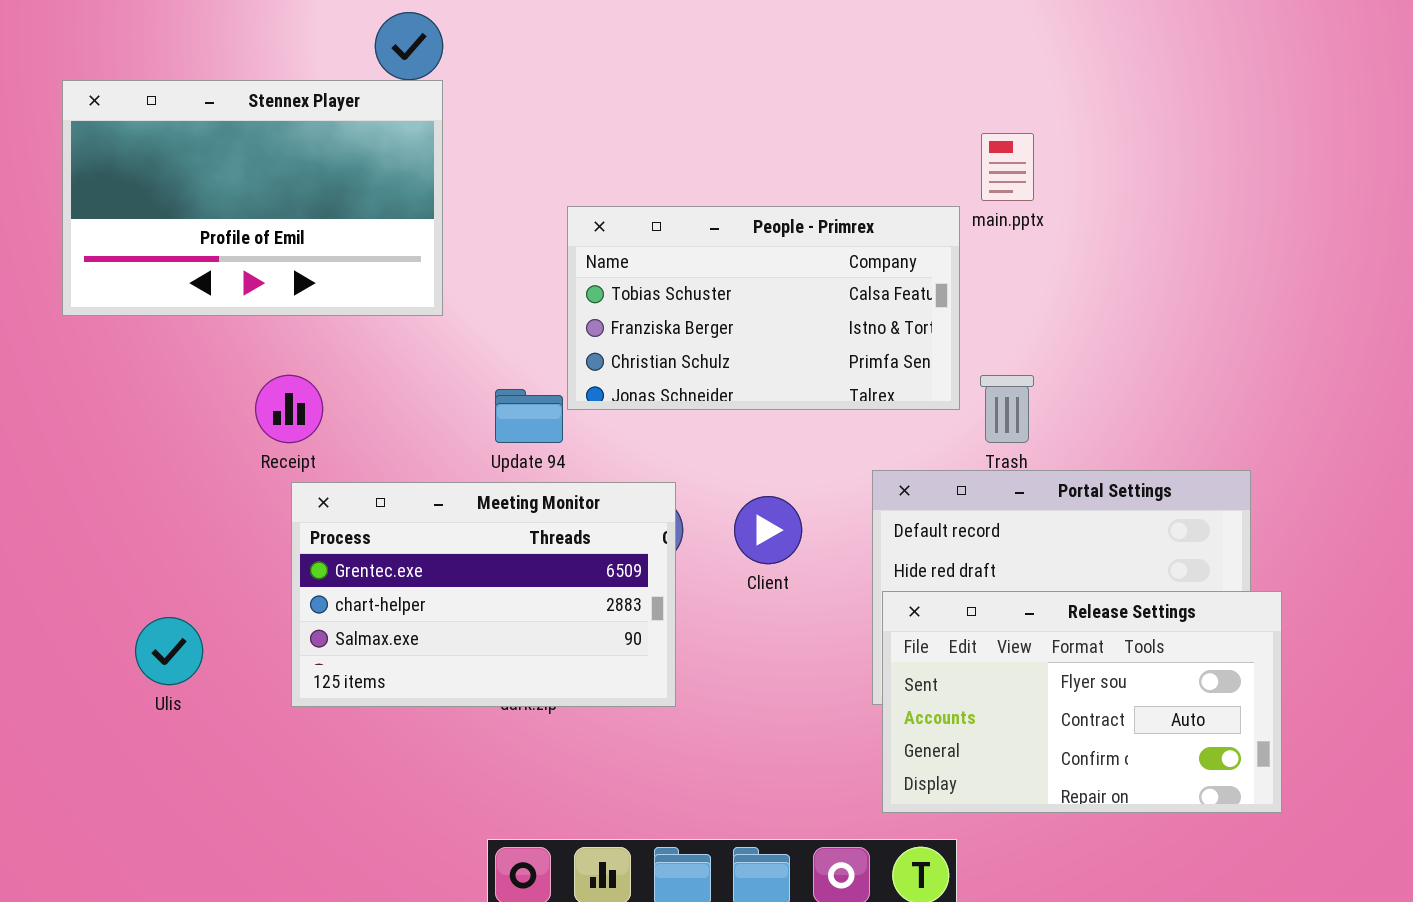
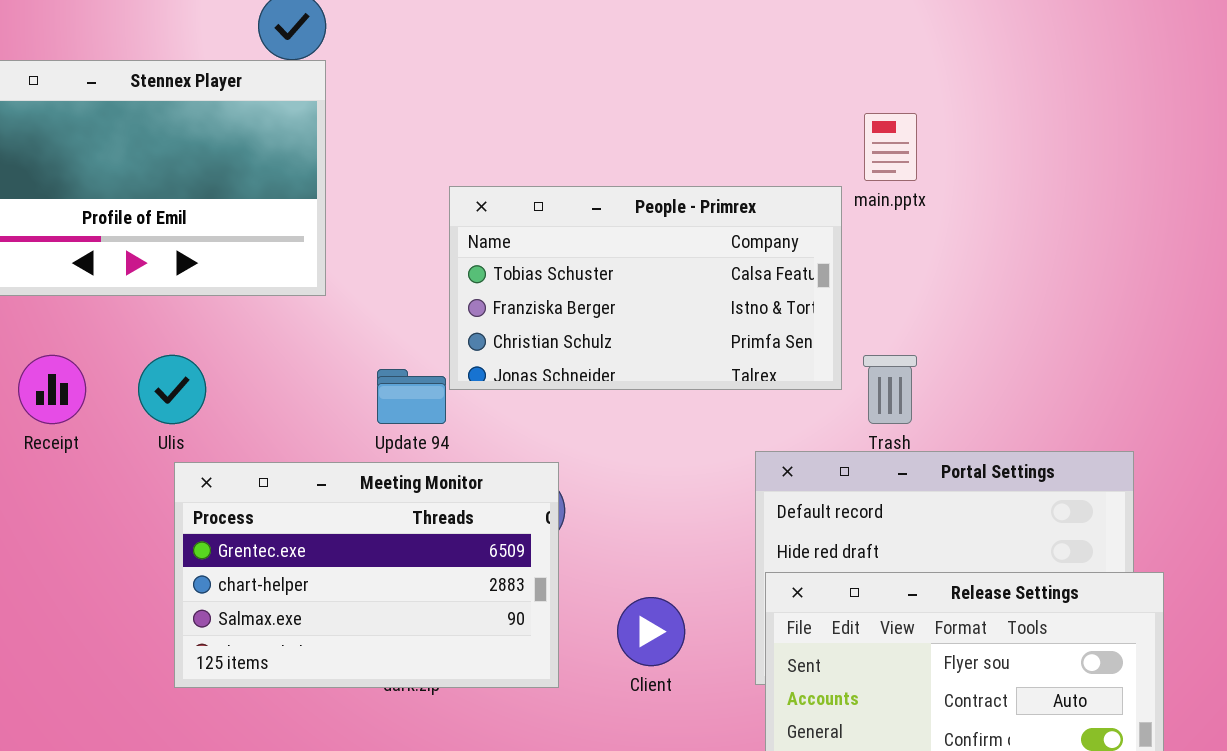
Receipt: [255,375,323,443] -> [18,355,86,424], moved
Client: [734,496,802,564] -> [617,597,685,666], moved
Ulis: [135,617,203,685] -> [138,355,206,424], moved

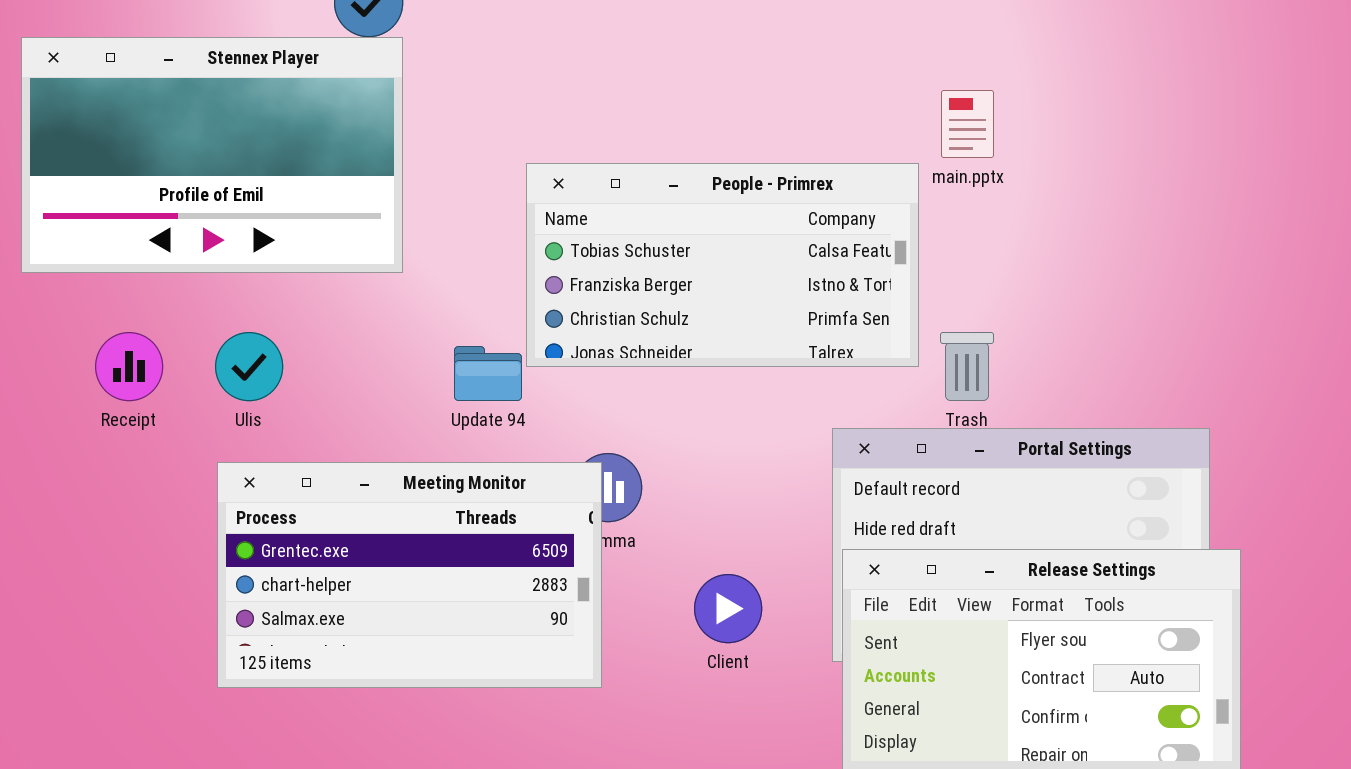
Meeting Monitor: [174,462,559,688] -> [217,462,602,688], moved

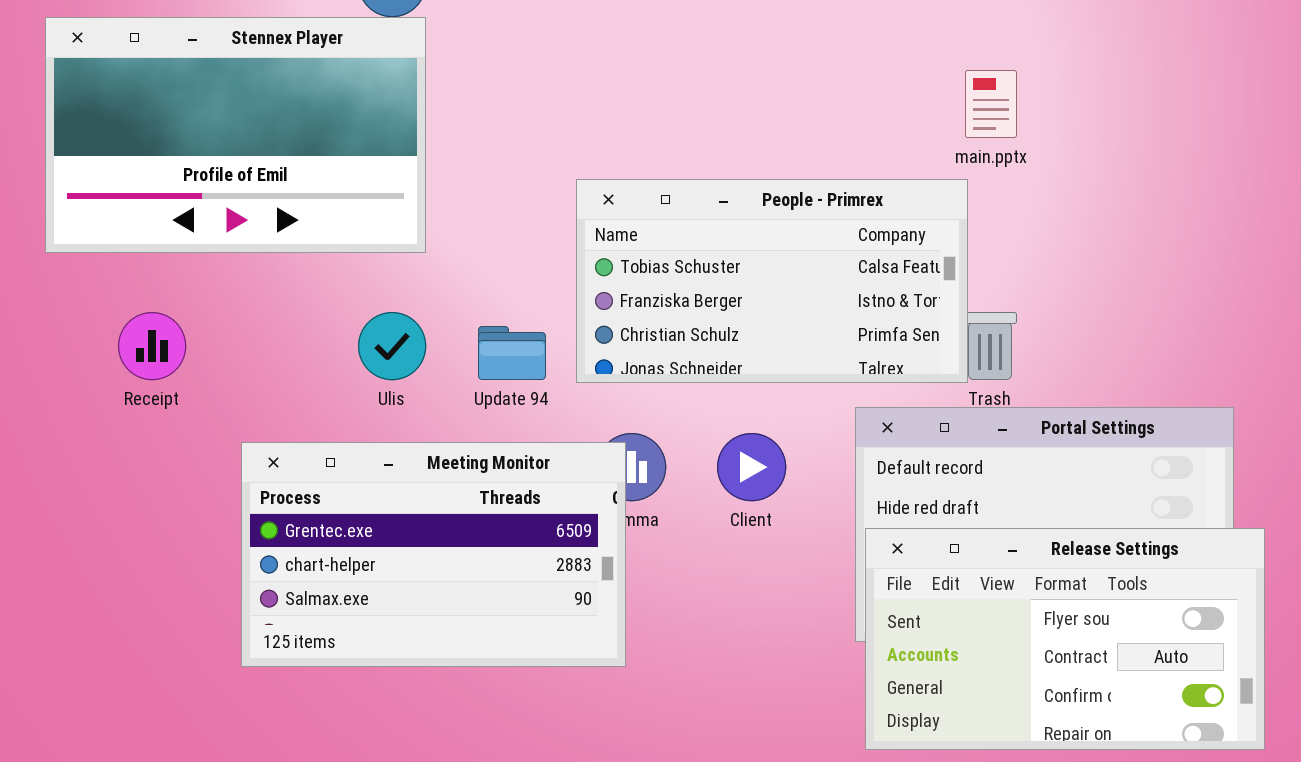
People - Primrex: [526,163,919,367] -> [576,179,968,383], moved
Ulis: [215,332,283,401] -> [358,312,426,380], moved
Client: [694,574,762,643] -> [717,433,786,501], moved

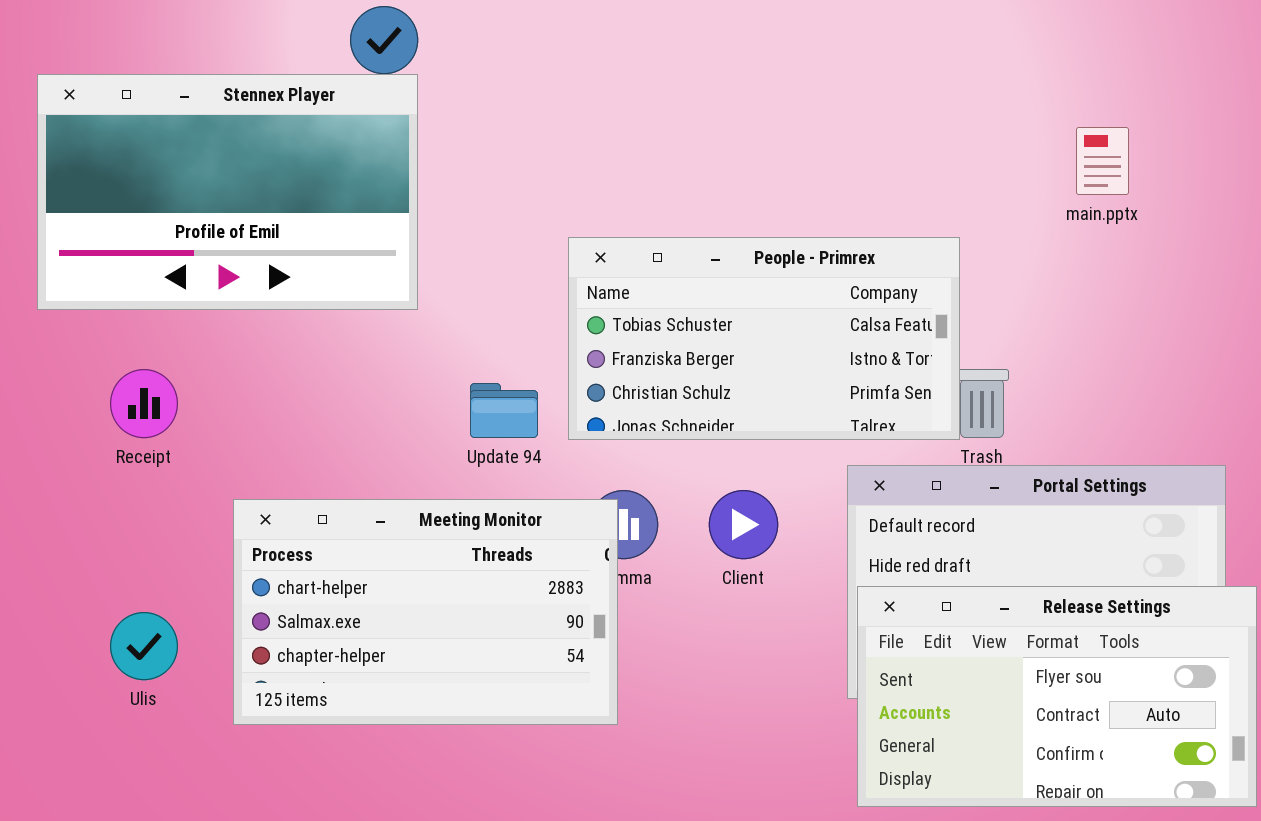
main.pptx: [965,70,1017,138] -> [1076,127,1129,195], moved
Ulis: [358,312,426,380] -> [110,612,178,680], moved
Meeting Monitor: [241,442,626,667] -> [233,499,618,725], scrolled down 1 row

